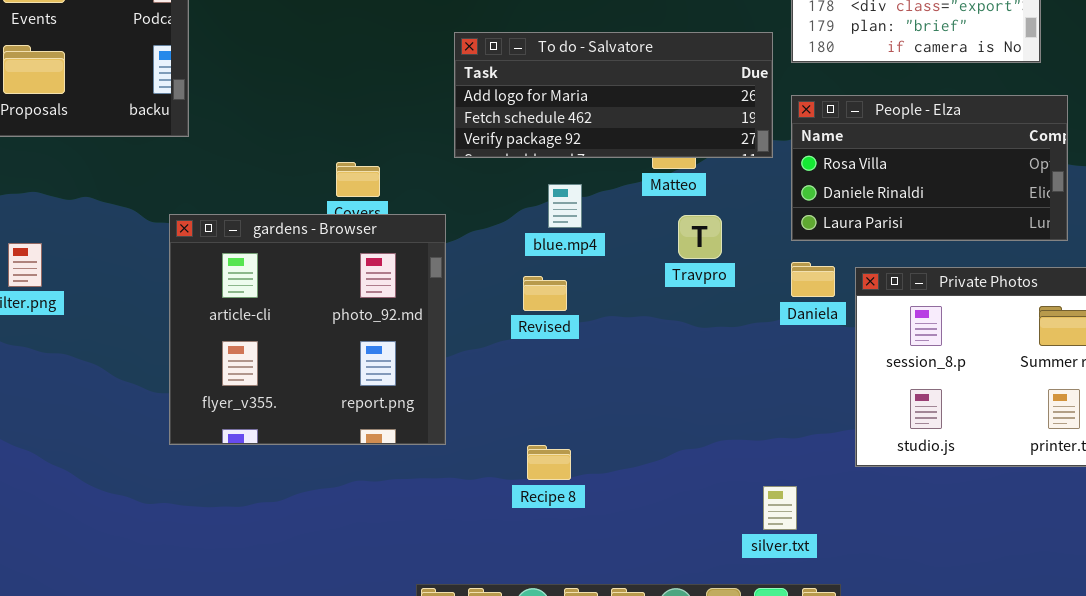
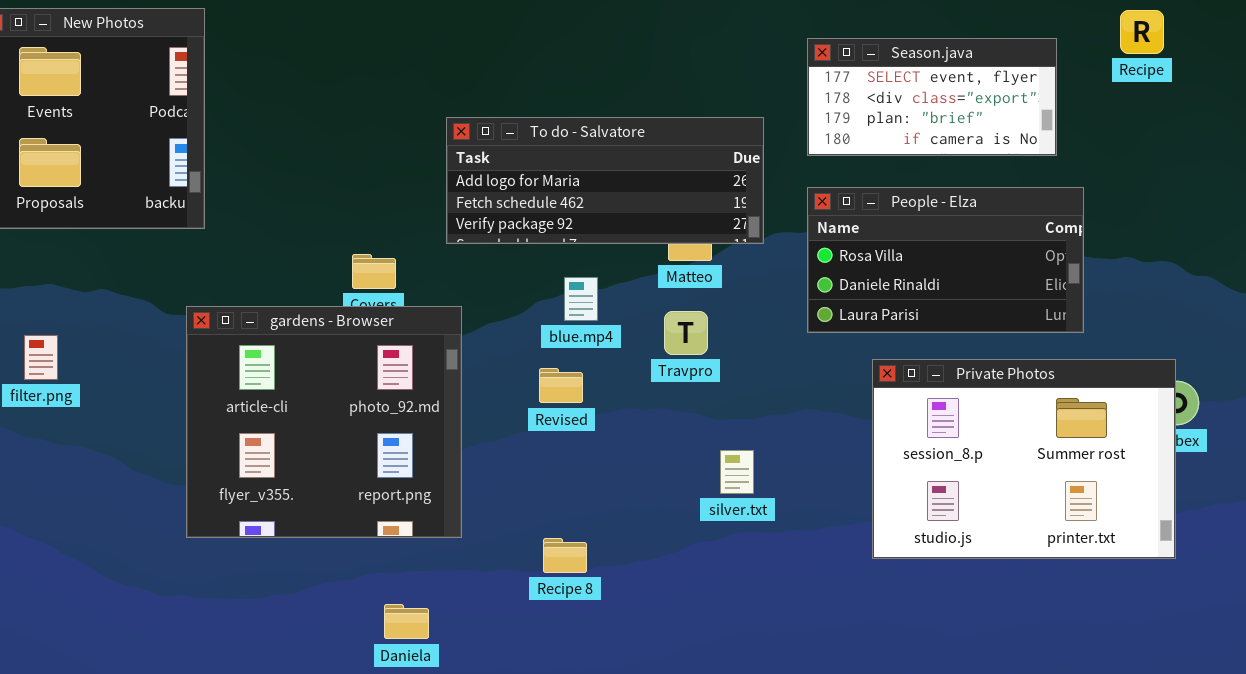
To do - Salvatore: [454,32,773,158] -> [446,117,764,244], moved
Travpro: [678,215,722,259] -> [664,311,708,355], moved
Daniela: [791,262,835,297] -> [384,604,429,639], moved
silver.txt: [763,486,797,530] -> [720,450,754,494], moved

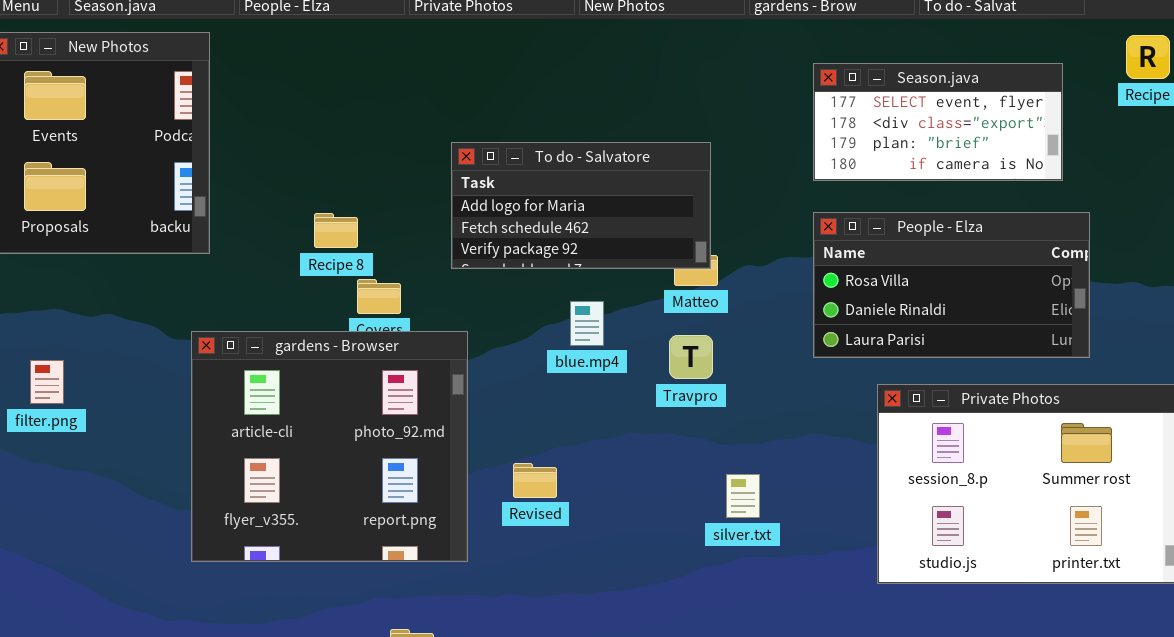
To do - Salvatore: [446,117,764,244] -> [451,142,711,269], resized
Revised: [539,368,583,403] -> [513,463,557,498], moved
Recipe 8: [543,538,587,573] -> [314,213,358,248], moved

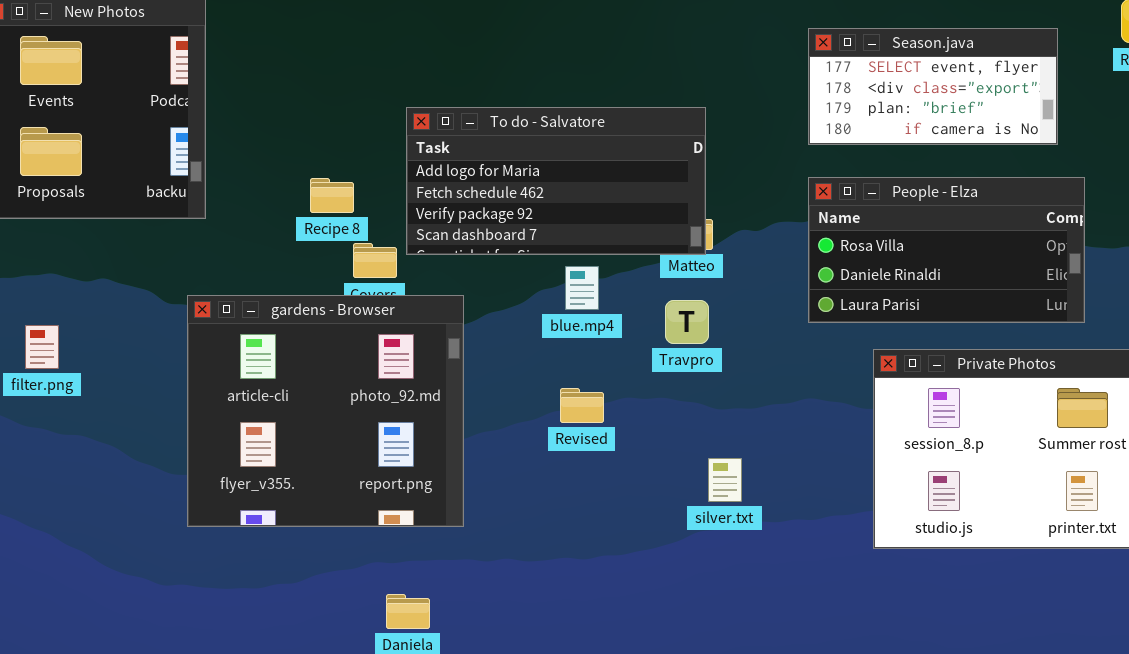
To do - Salvatore: [451,142,711,269] -> [406,107,706,255], resized
Revised: [513,463,557,498] -> [560,388,604,423], moved
silver.txt: [726,474,760,518] -> [708,458,742,502], moved

